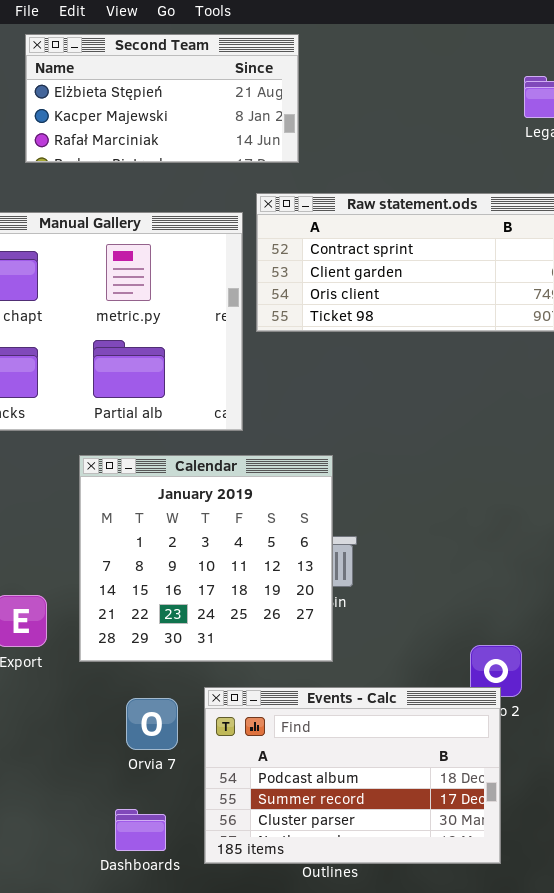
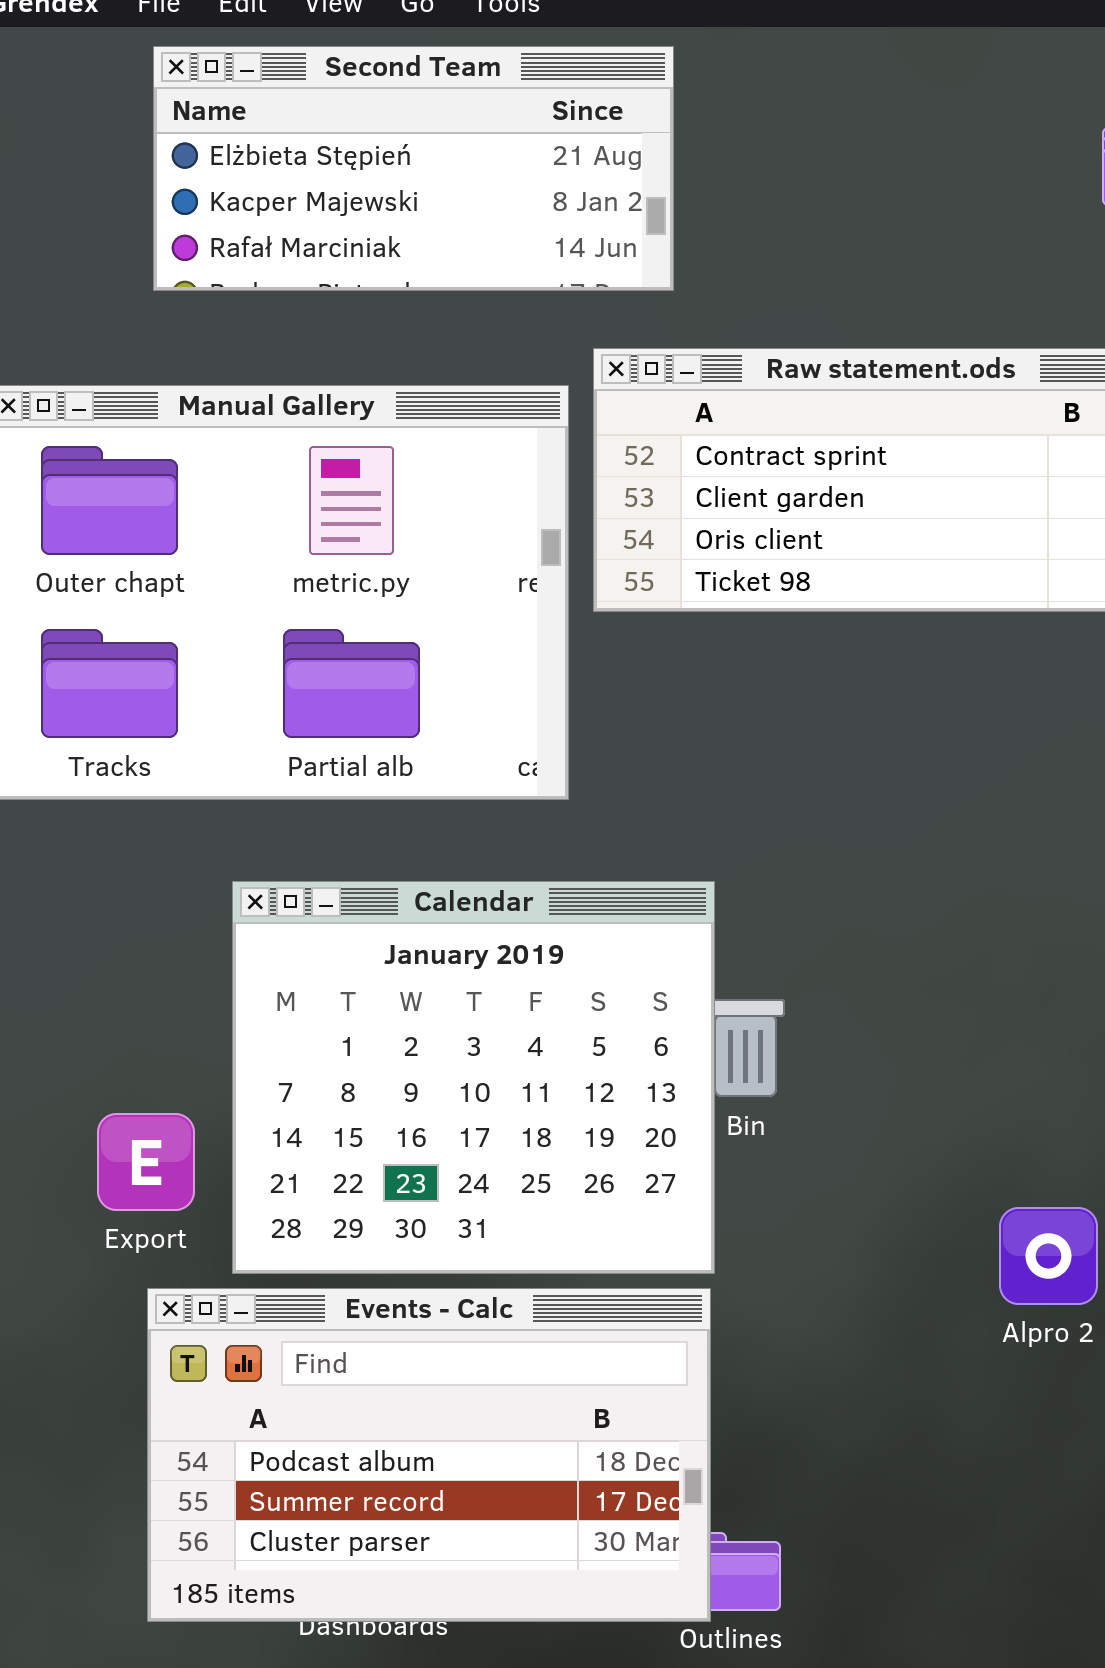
Calendar: [79,455,333,662] -> [232,881,715,1274], moved
Events - Calc: [204,687,501,864] -> [147,1288,711,1622], moved

